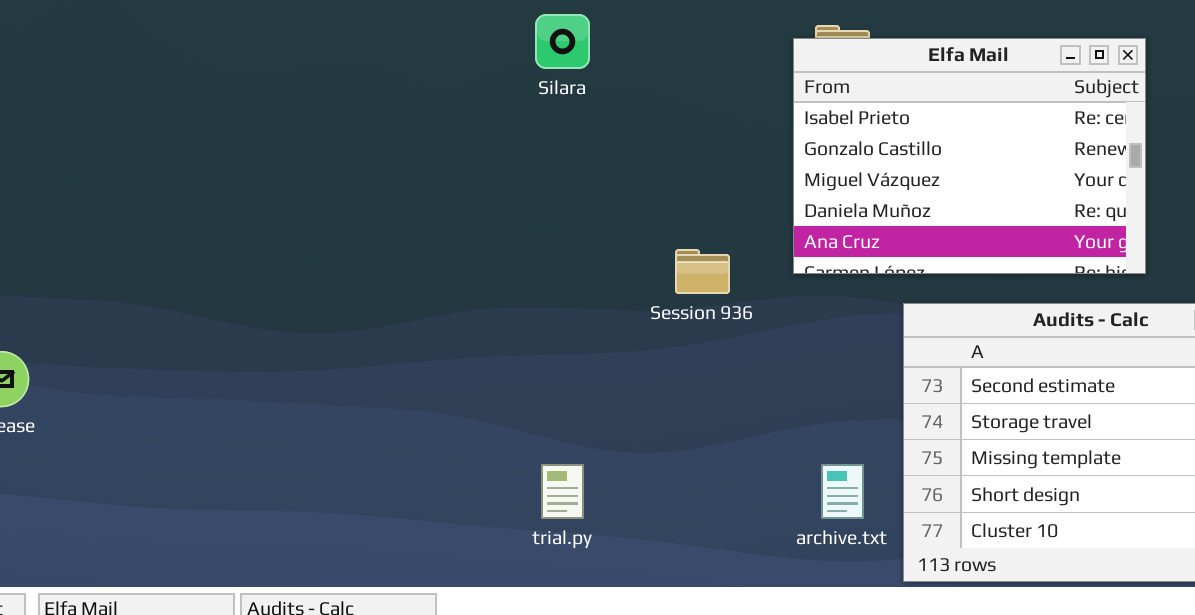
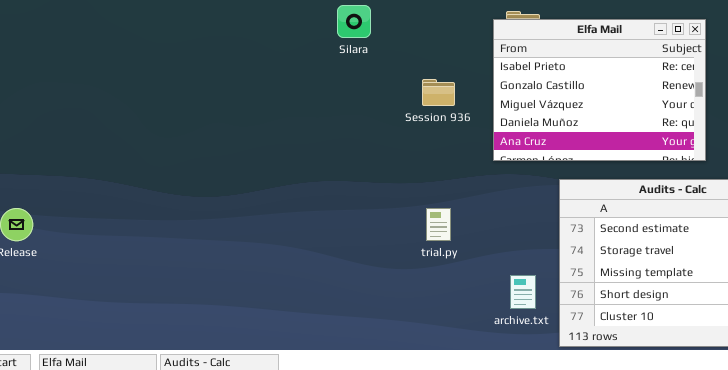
Session 936: [675,249,730,294] -> [422,79,455,106], moved
trial.py: [541,464,584,519] -> [426,208,451,241], moved

